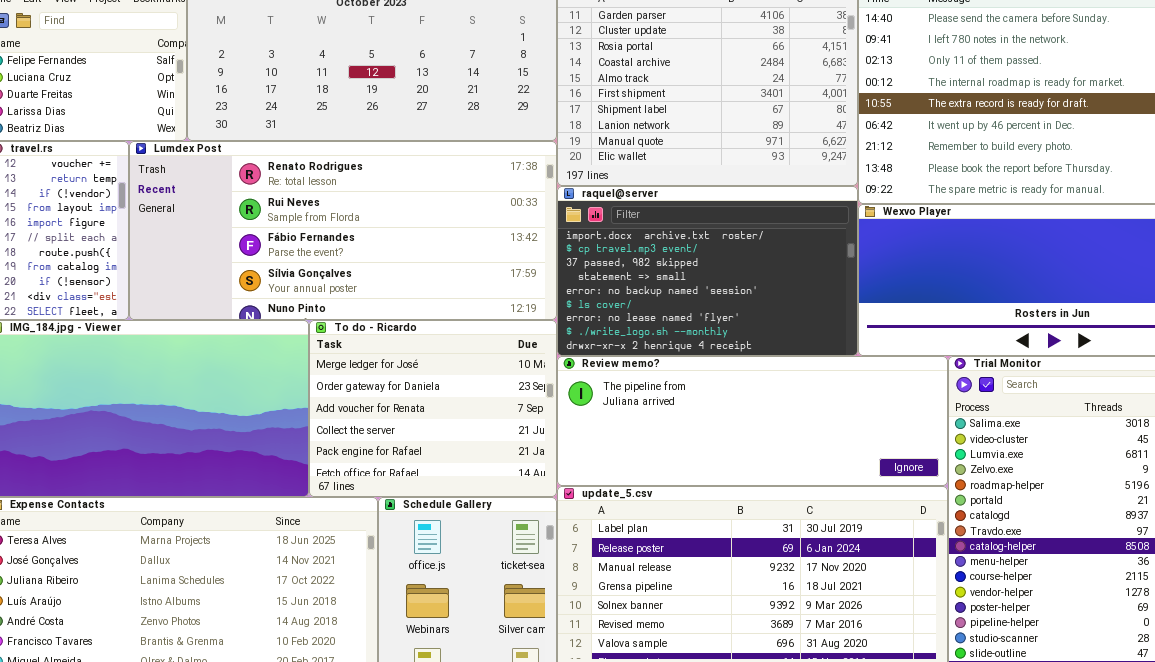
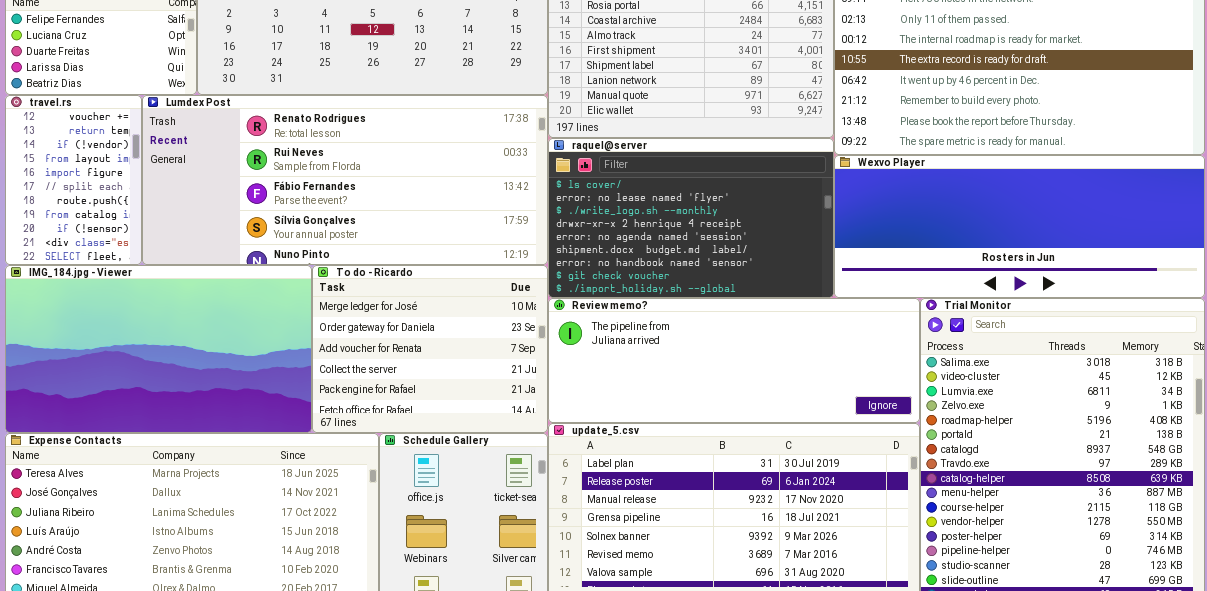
raquel@server: [557,186,858,356] -> [548,138,834,298], scrolled down 5 rows

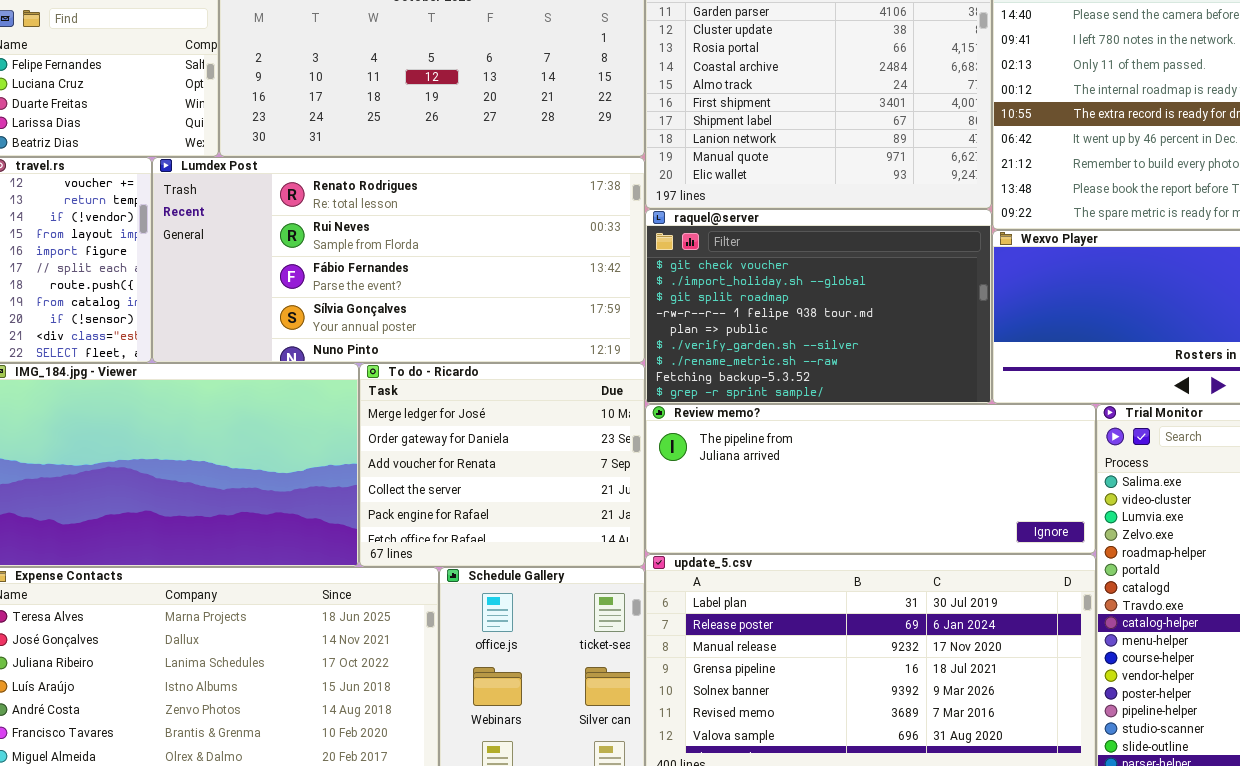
raquel@server: [548,138,834,298] -> [645,209,992,404], scrolled down 7 rows

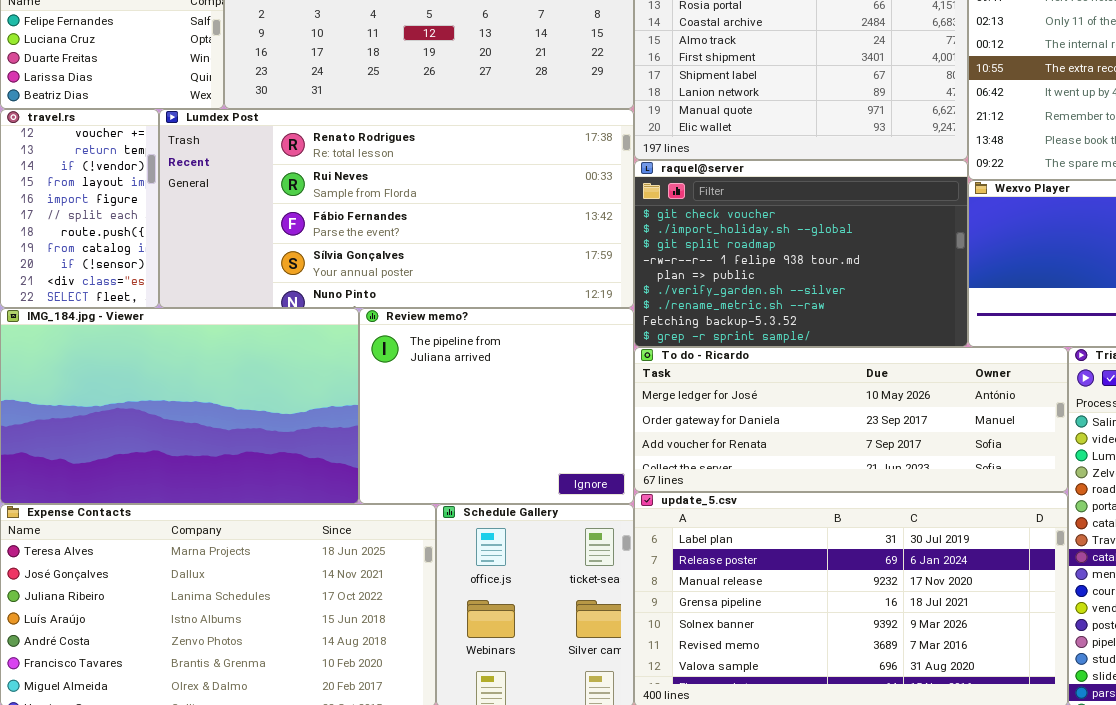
To do - Ricardo: [359,363,645,567] -> [634,347,1068,492], moved, resized
Review memo?: [645,404,1096,554] -> [359,308,634,504], moved, resized

